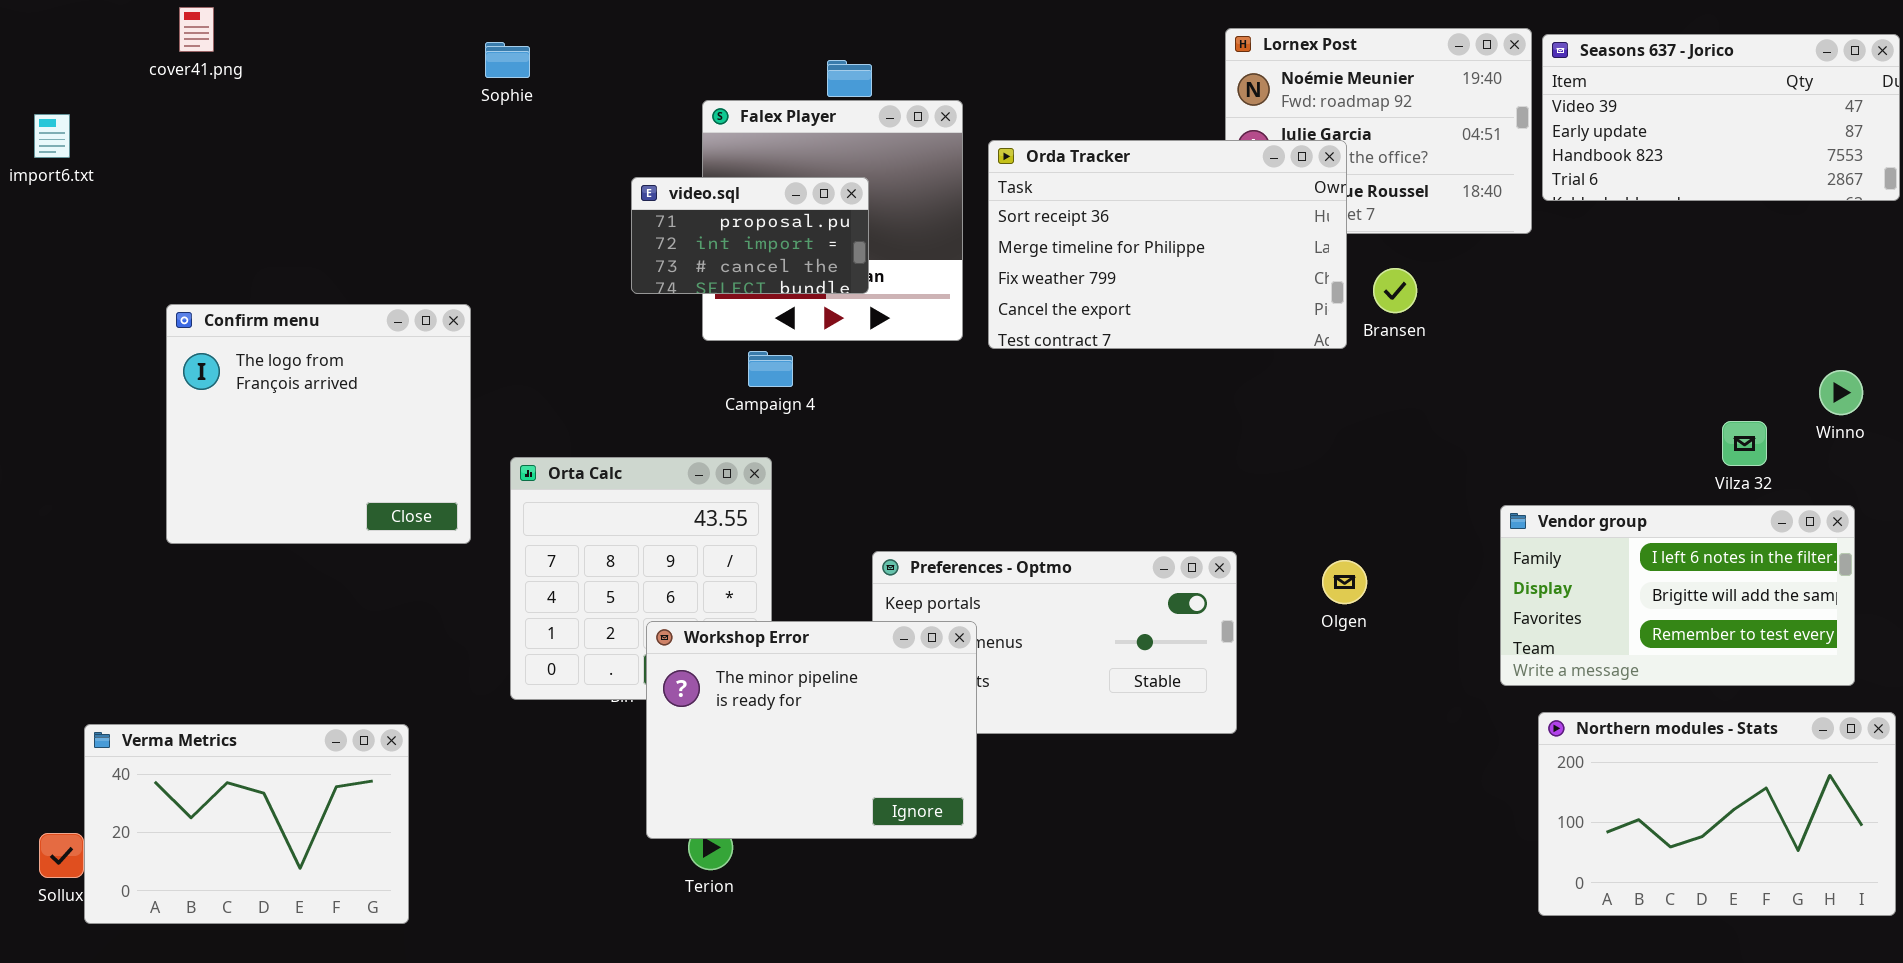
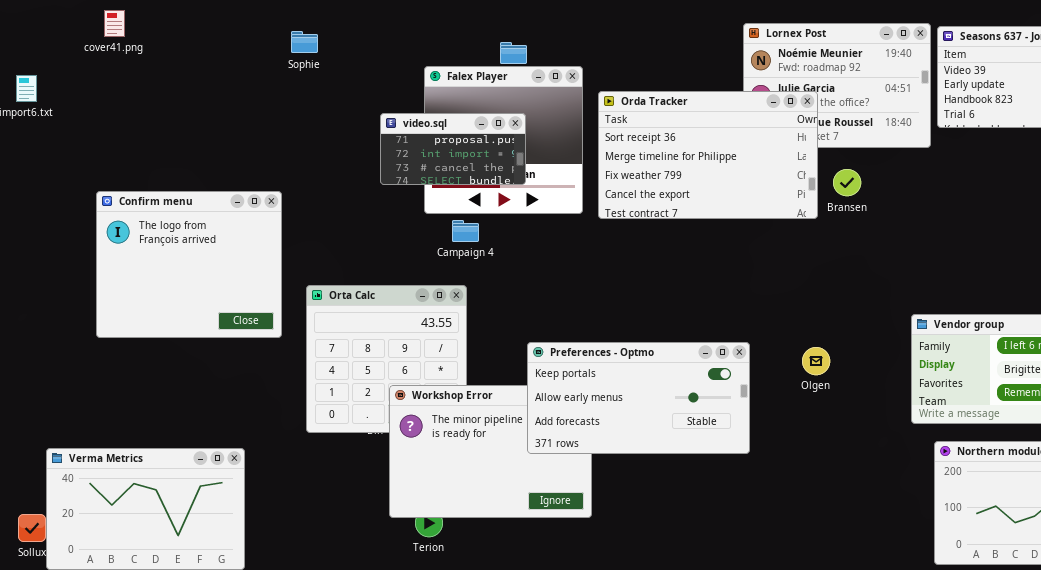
Preferences - Optmo: [872,551,1237,734] -> [527,342,750,454], raised

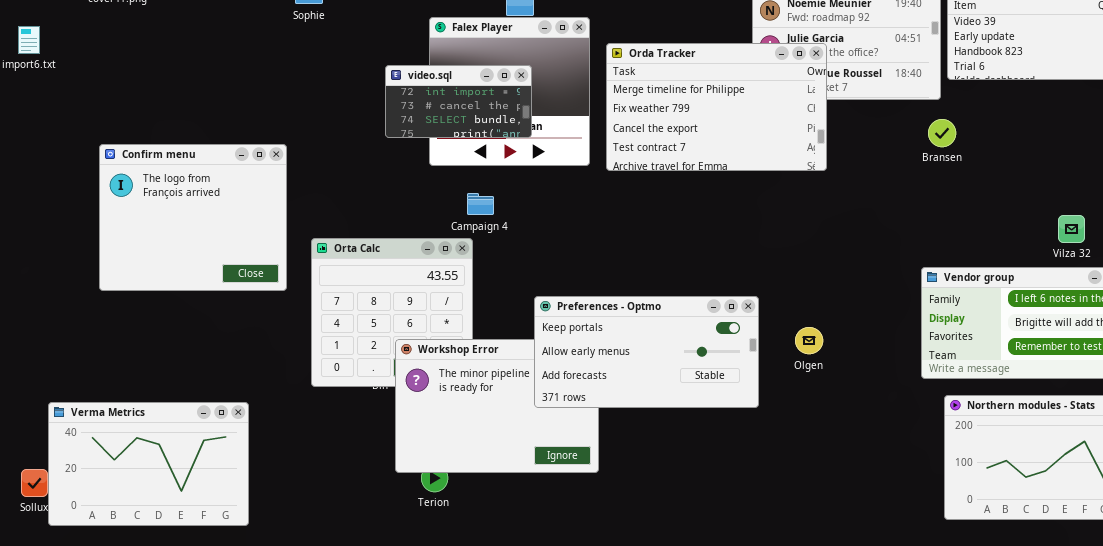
Orda Tracker: [598,91,818,219] -> [606,43,827,171], scrolled down 1 row
video.sql: [380,113,526,185] -> [385,65,532,138], scrolled down 1 row
Bransen: [833,169,861,196] -> [928,119,956,147], moved
Campaign 4: [452,220,479,242] -> [467,193,494,215], moved
Olgen: [802,347,830,375] -> [795,327,823,354], moved

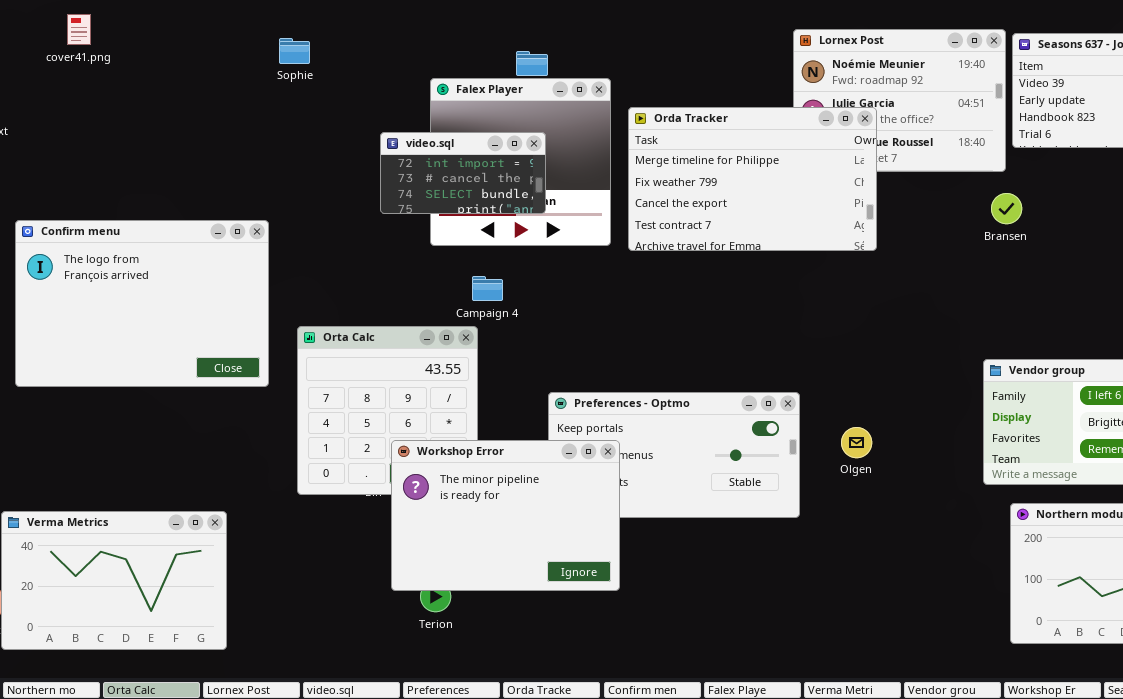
Confirm menu: [99,144,287,291] -> [15,220,269,387], resized
Workshop Error: [395,339,599,473] -> [391,440,620,591], raised

